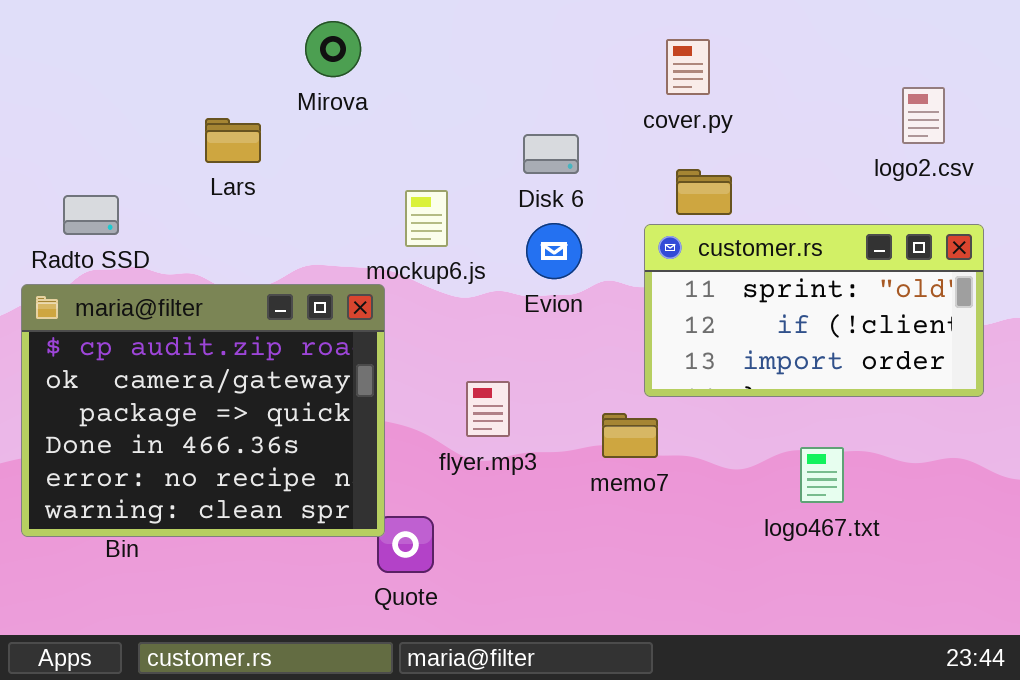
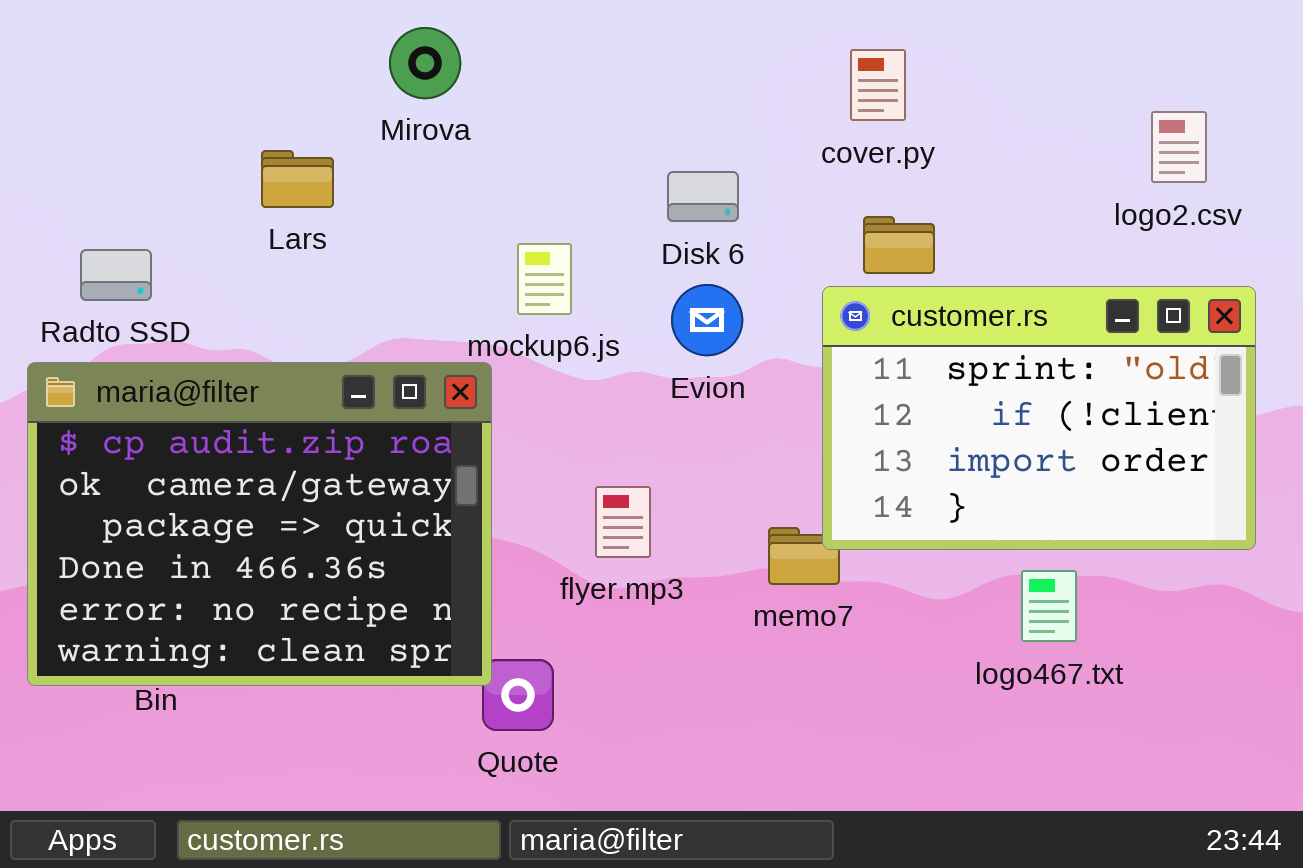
customer.rs: [644,224,984,397] -> [822,286,1256,550], resized

